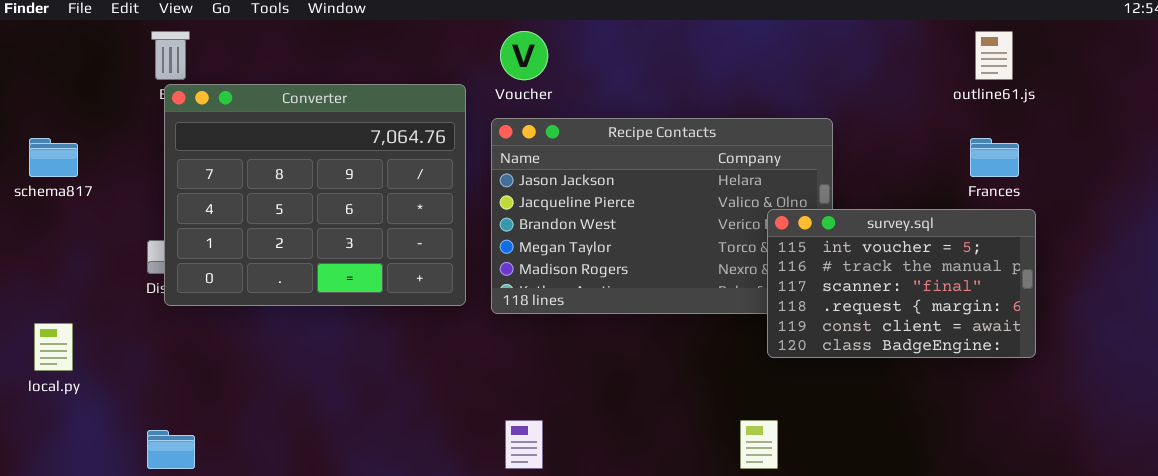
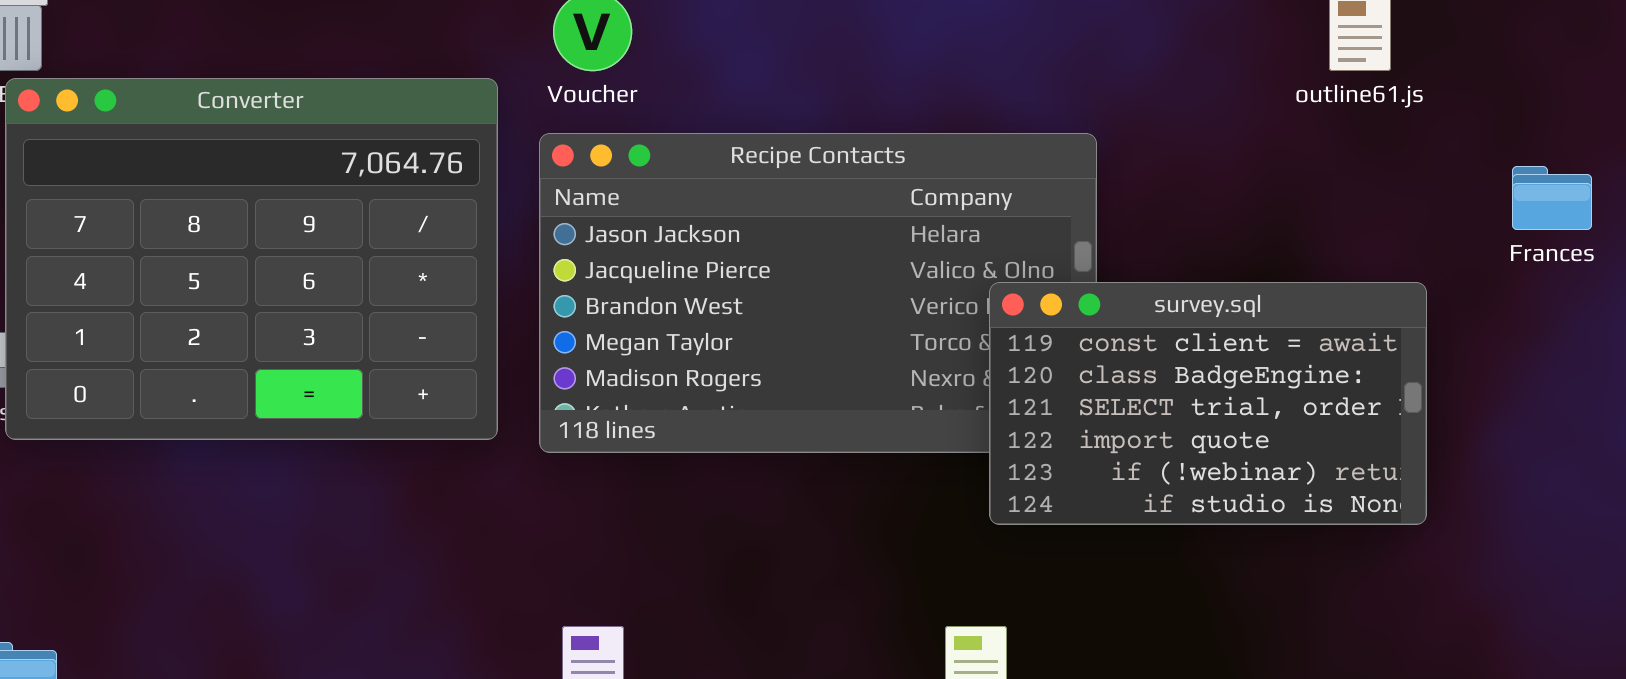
Frances: [970,138,1019,177] -> [1512,166,1592,230], moved
survey.sql: [767,209,1036,358] -> [989,282,1427,525], scrolled down 4 rows

